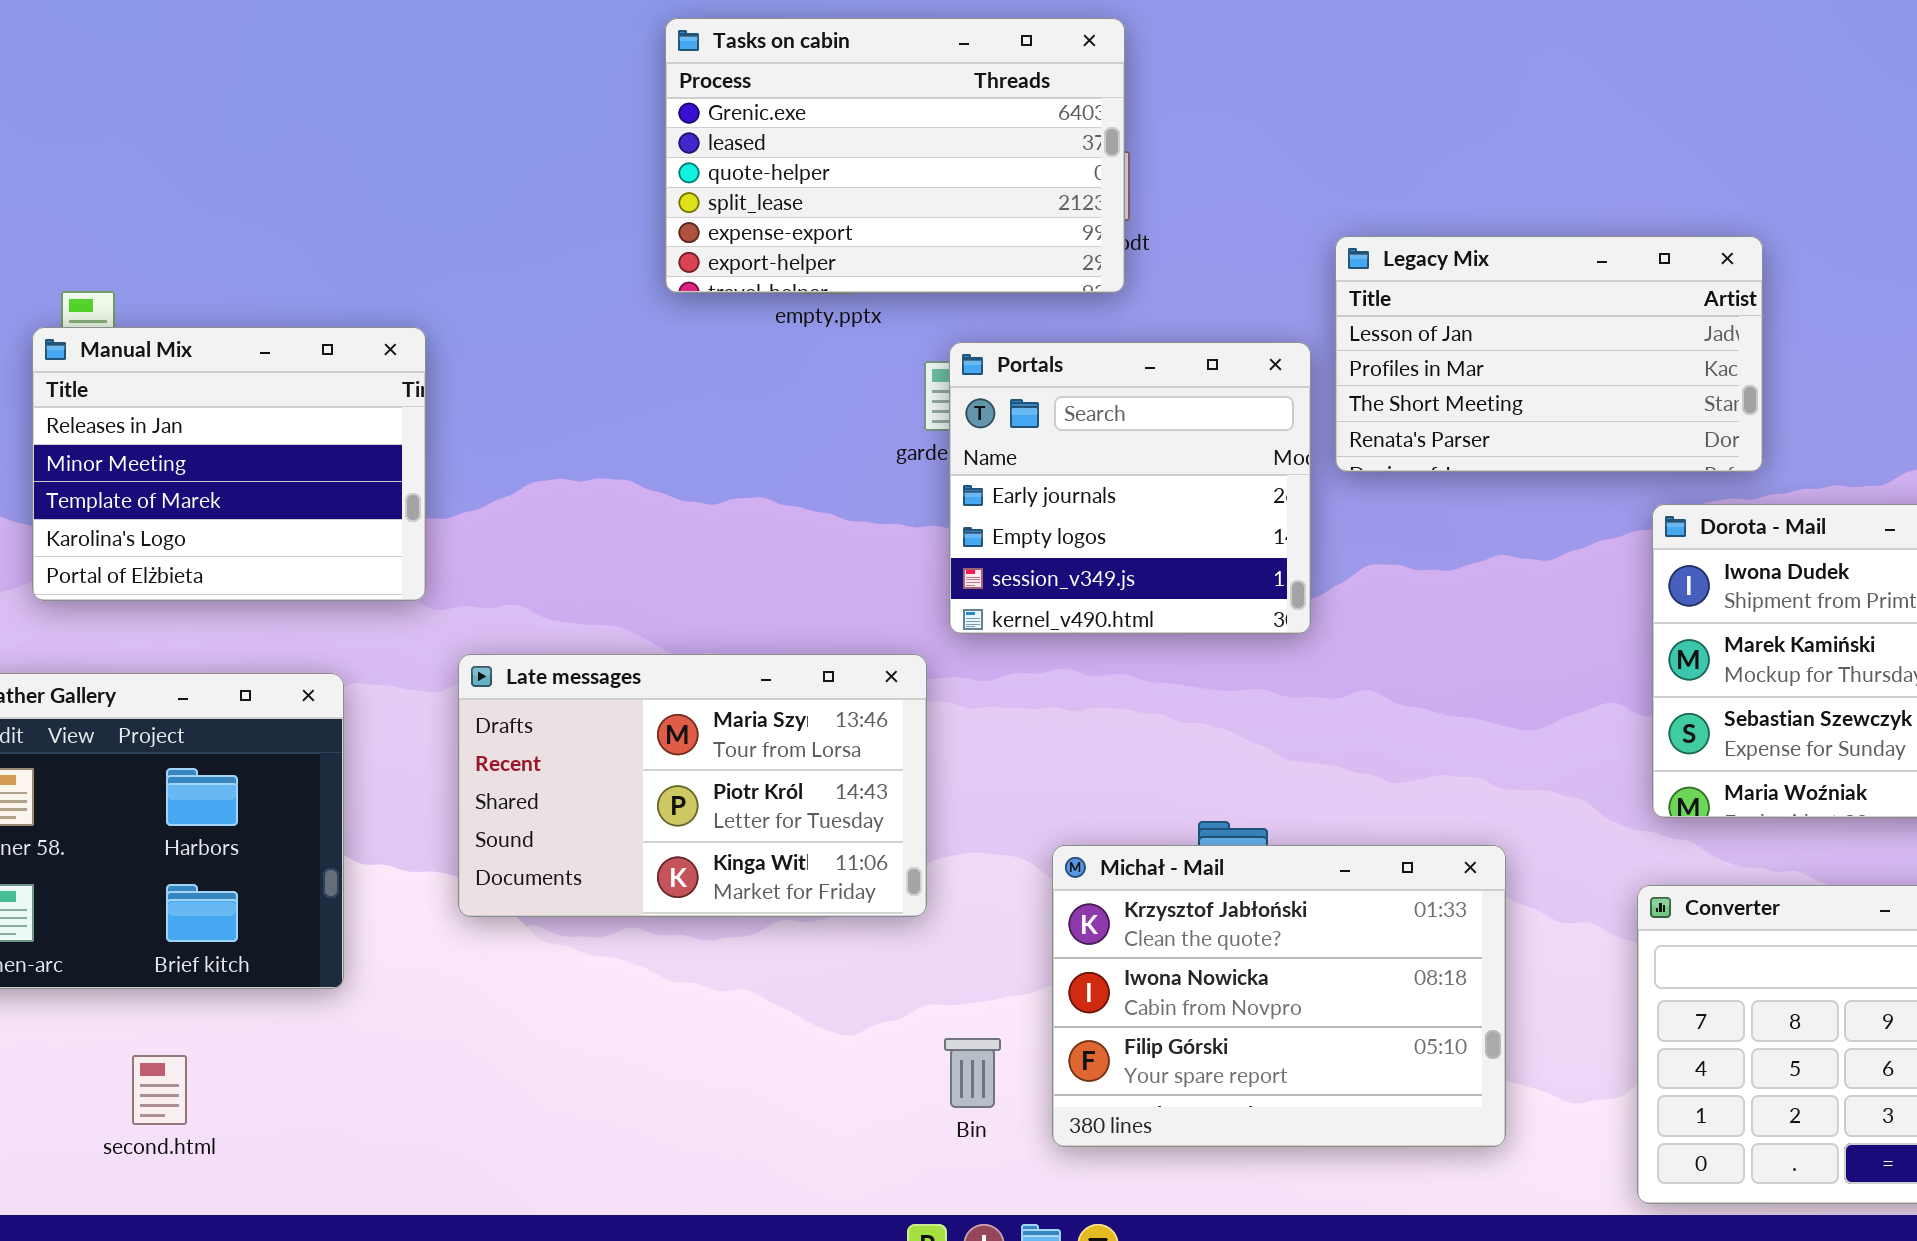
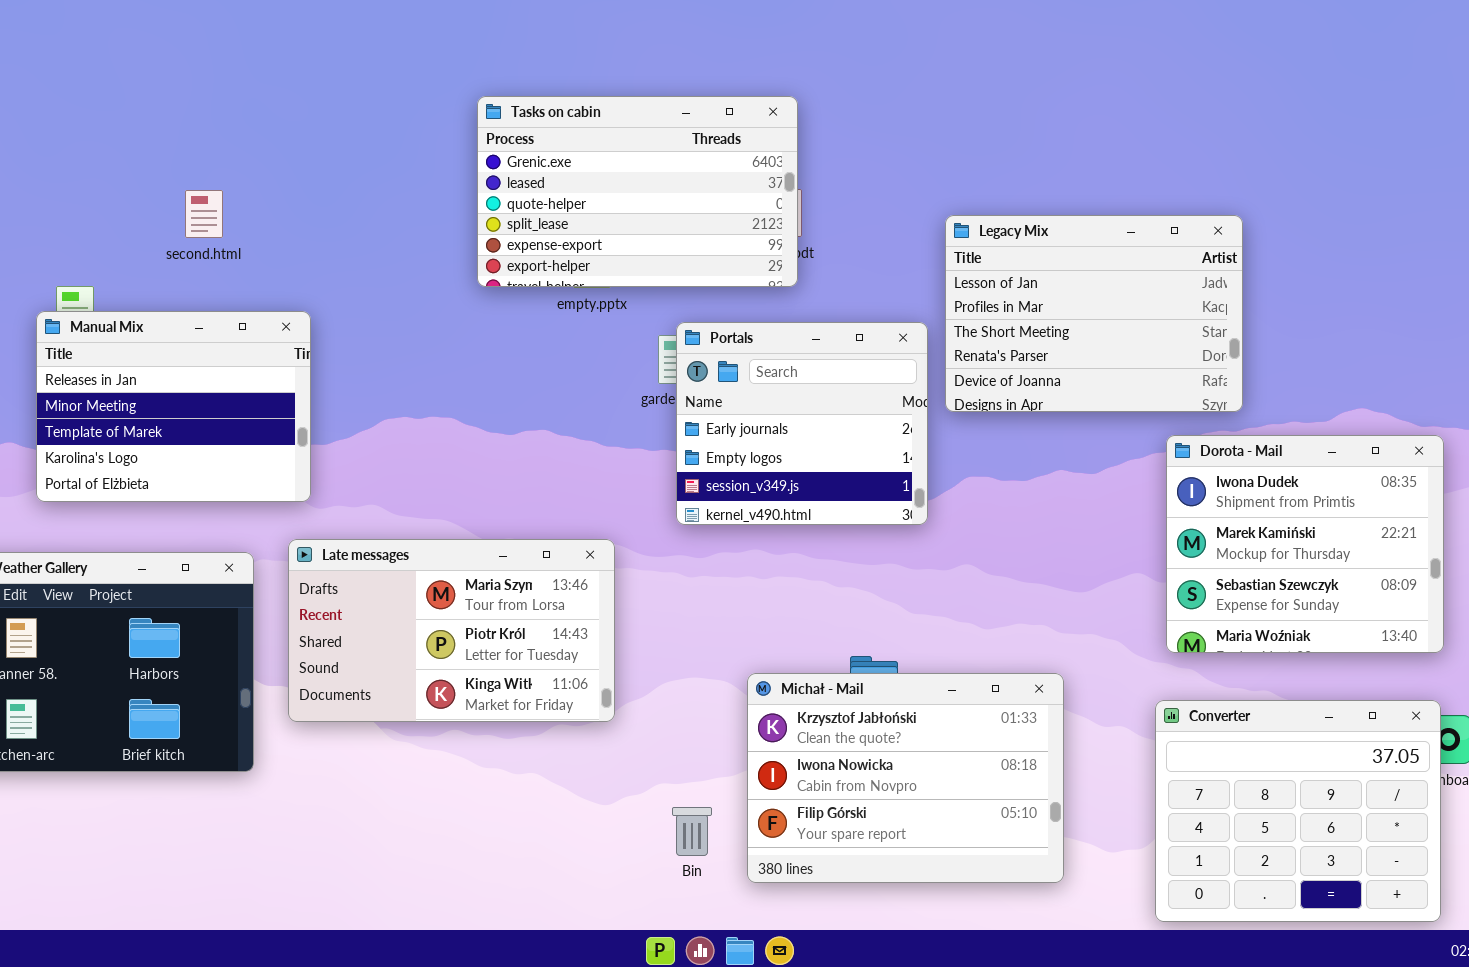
Legacy Mix: [1335,236,1763,472] -> [945,215,1243,412], resized
Late messages: [458,654,927,917] -> [288,539,615,722], moved
second.html: [132,1055,187,1125] -> [185,190,223,238], moved

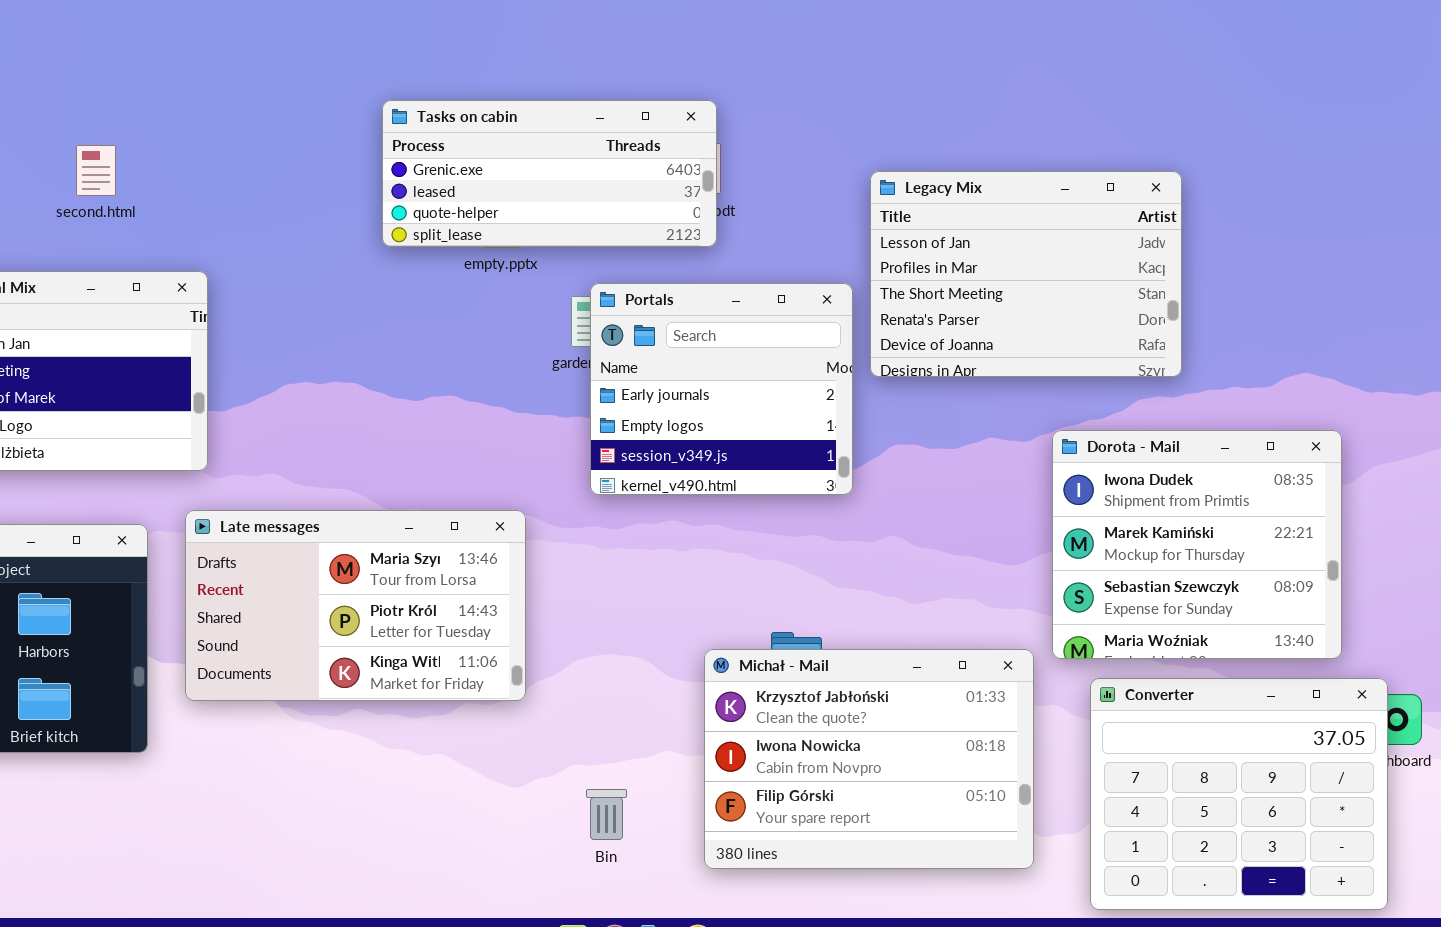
Tasks on cabin: [477,96,798,287] -> [382,100,717,247], resized
Dorota - Mail: [1166,435,1444,653] -> [1052,430,1342,659], moved
Michał - Mail: [747,673,1064,883] -> [704,649,1034,869], moved

